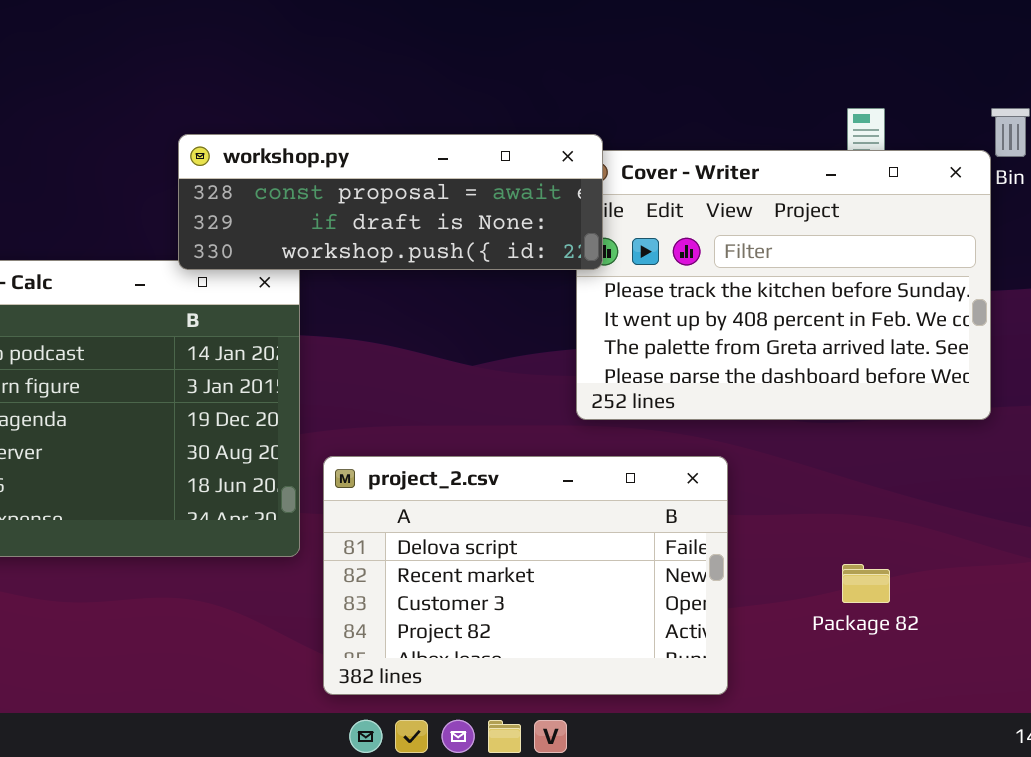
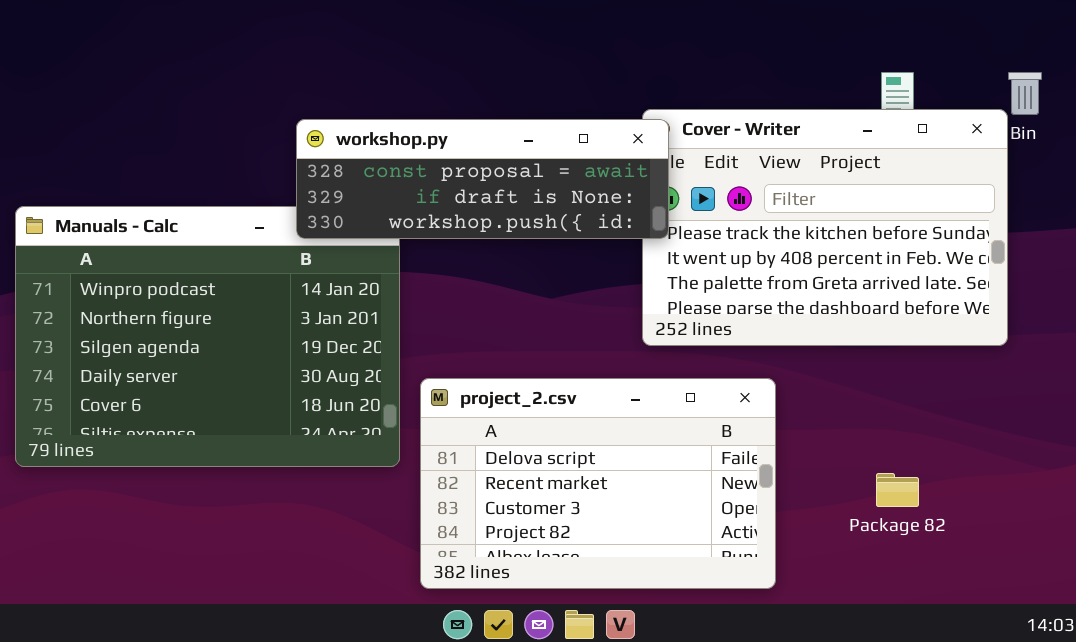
workshop.py: [178,134,603,270] -> [296,119,669,239], moved

